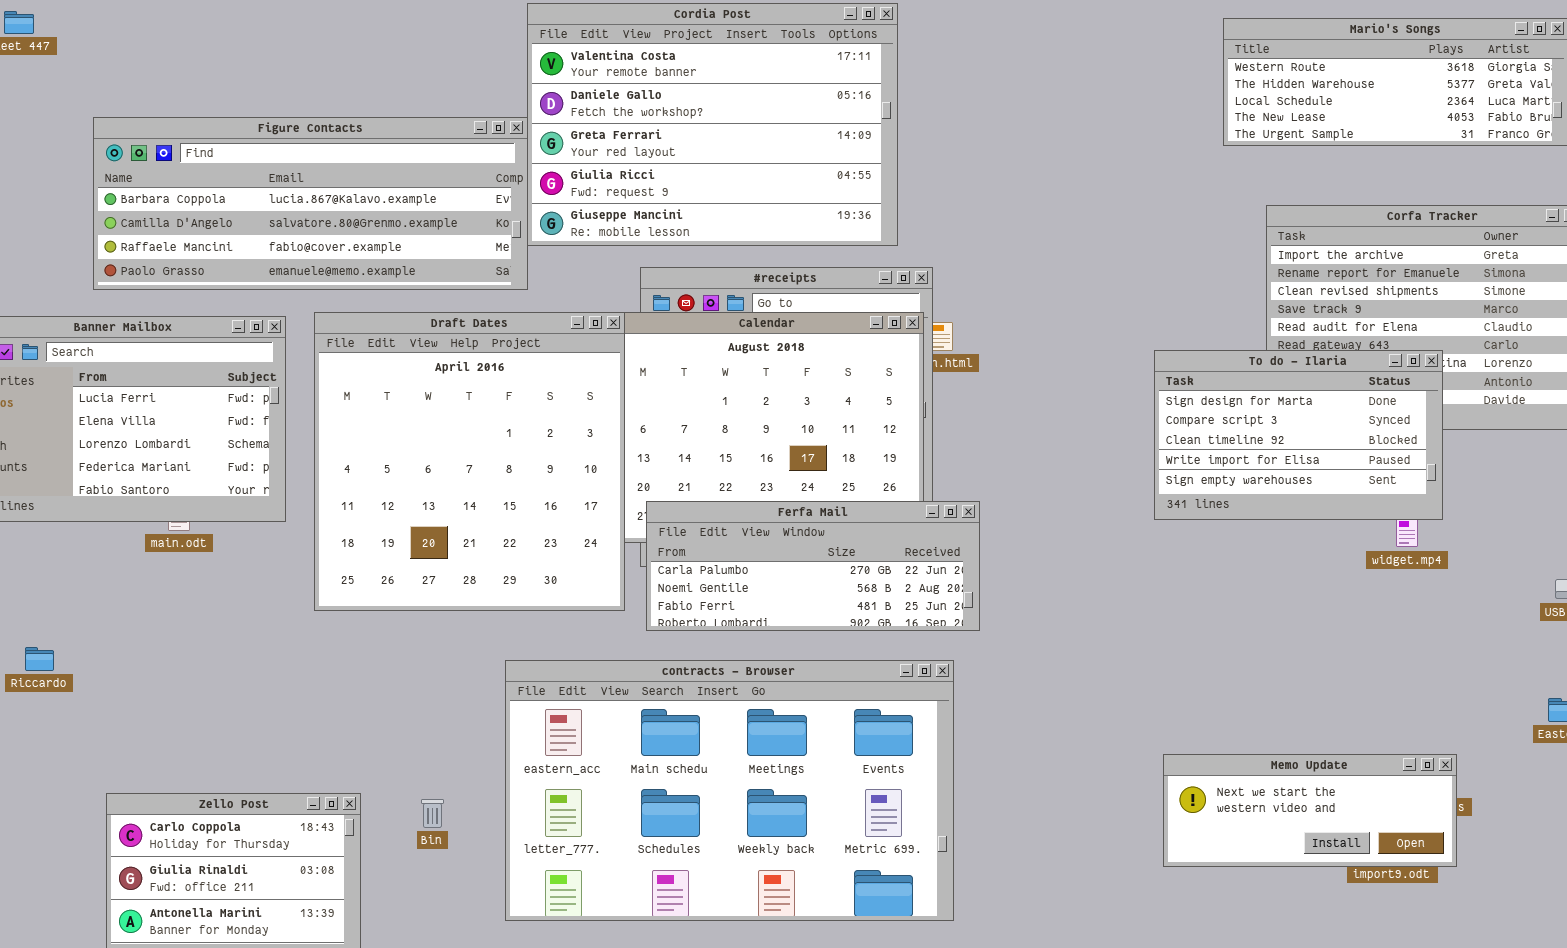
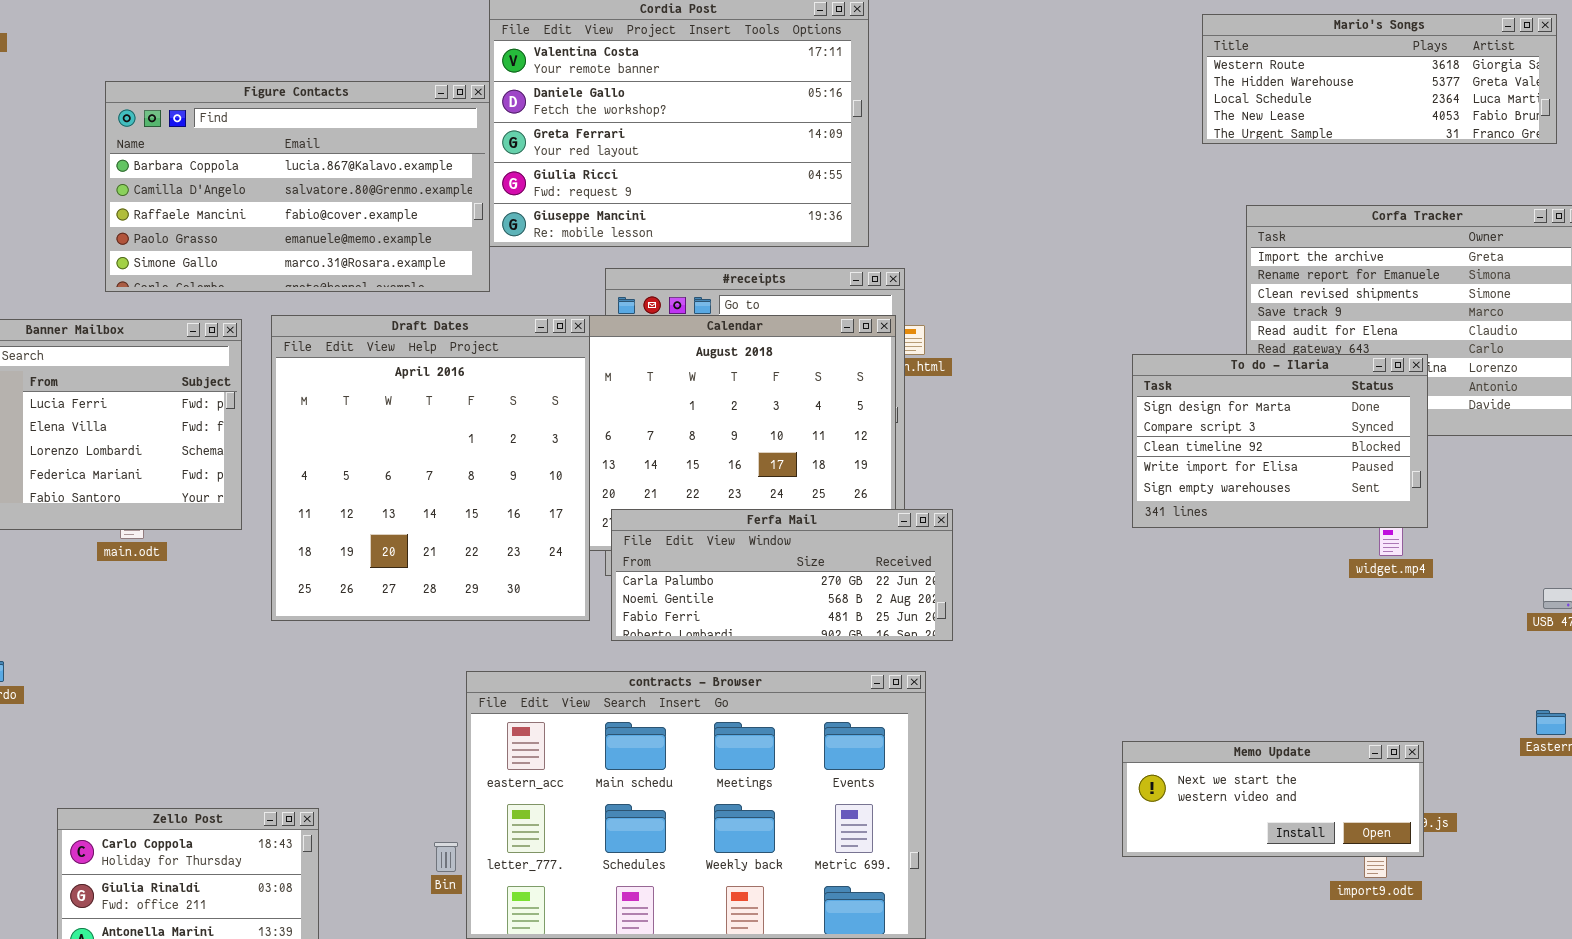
Figure Contacts: [93,117,528,290] -> [105,81,490,292], resized
Memo Update: [1163,754,1457,867] -> [1122,741,1424,857], moved
Bin: [421,799,444,828] -> [434,842,458,872], moved

